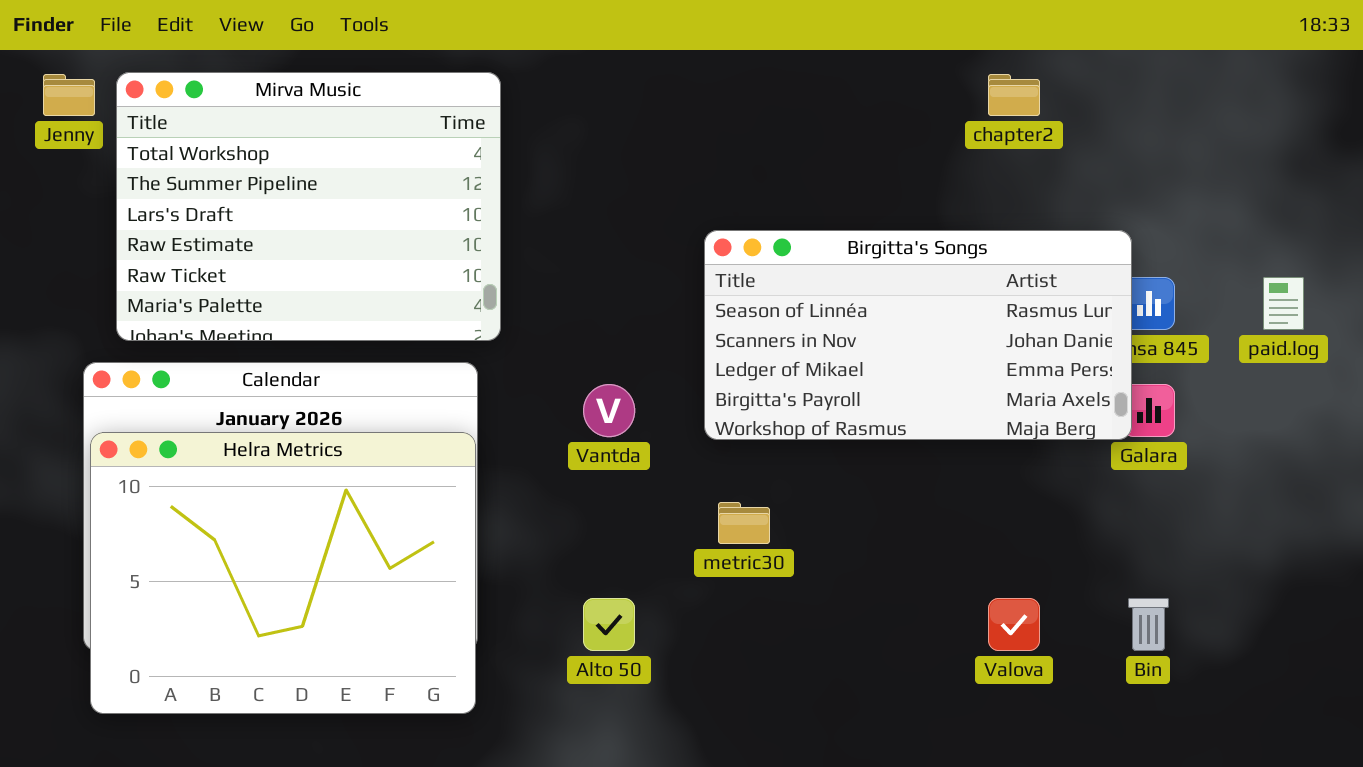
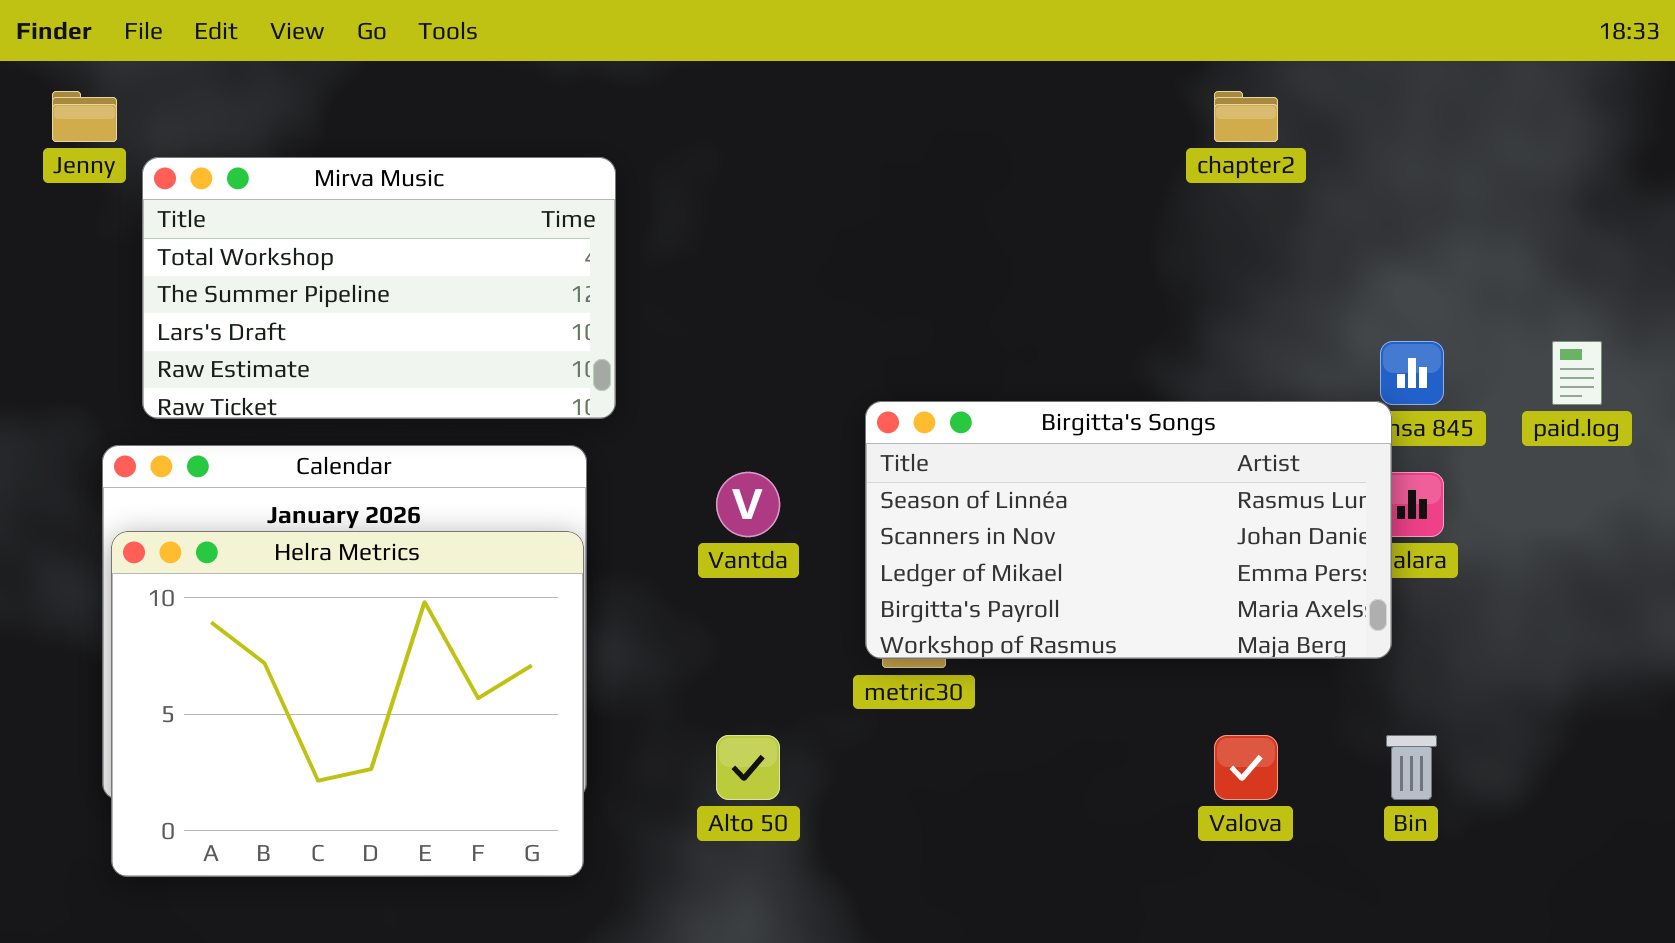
Mirva Music: [116,72,501,341] -> [142,157,616,419], resized
Birgitta's Songs: [704,230,1132,440] -> [865,401,1392,659], moved

